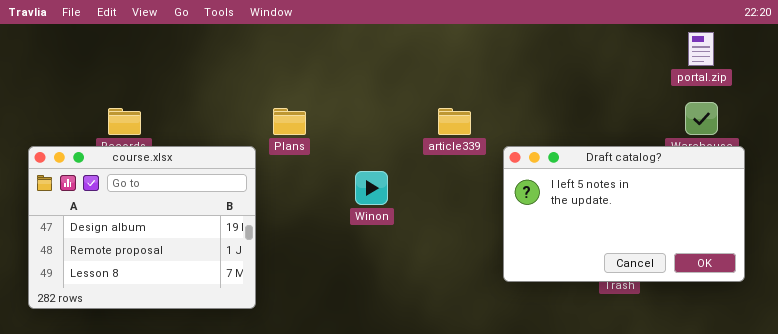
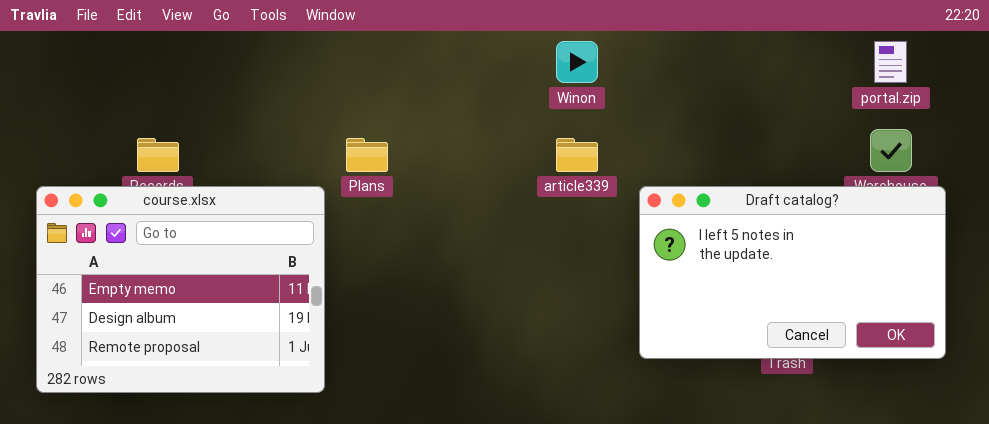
course.xlsx: [28,146,256,309] -> [36,186,325,393], scrolled up 1 row
Winon: [355,171,388,205] -> [556,41,598,83], moved

